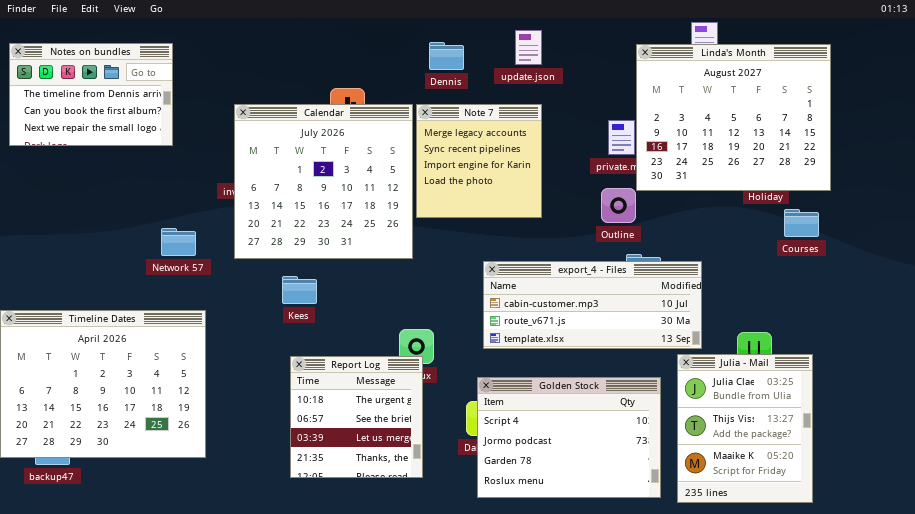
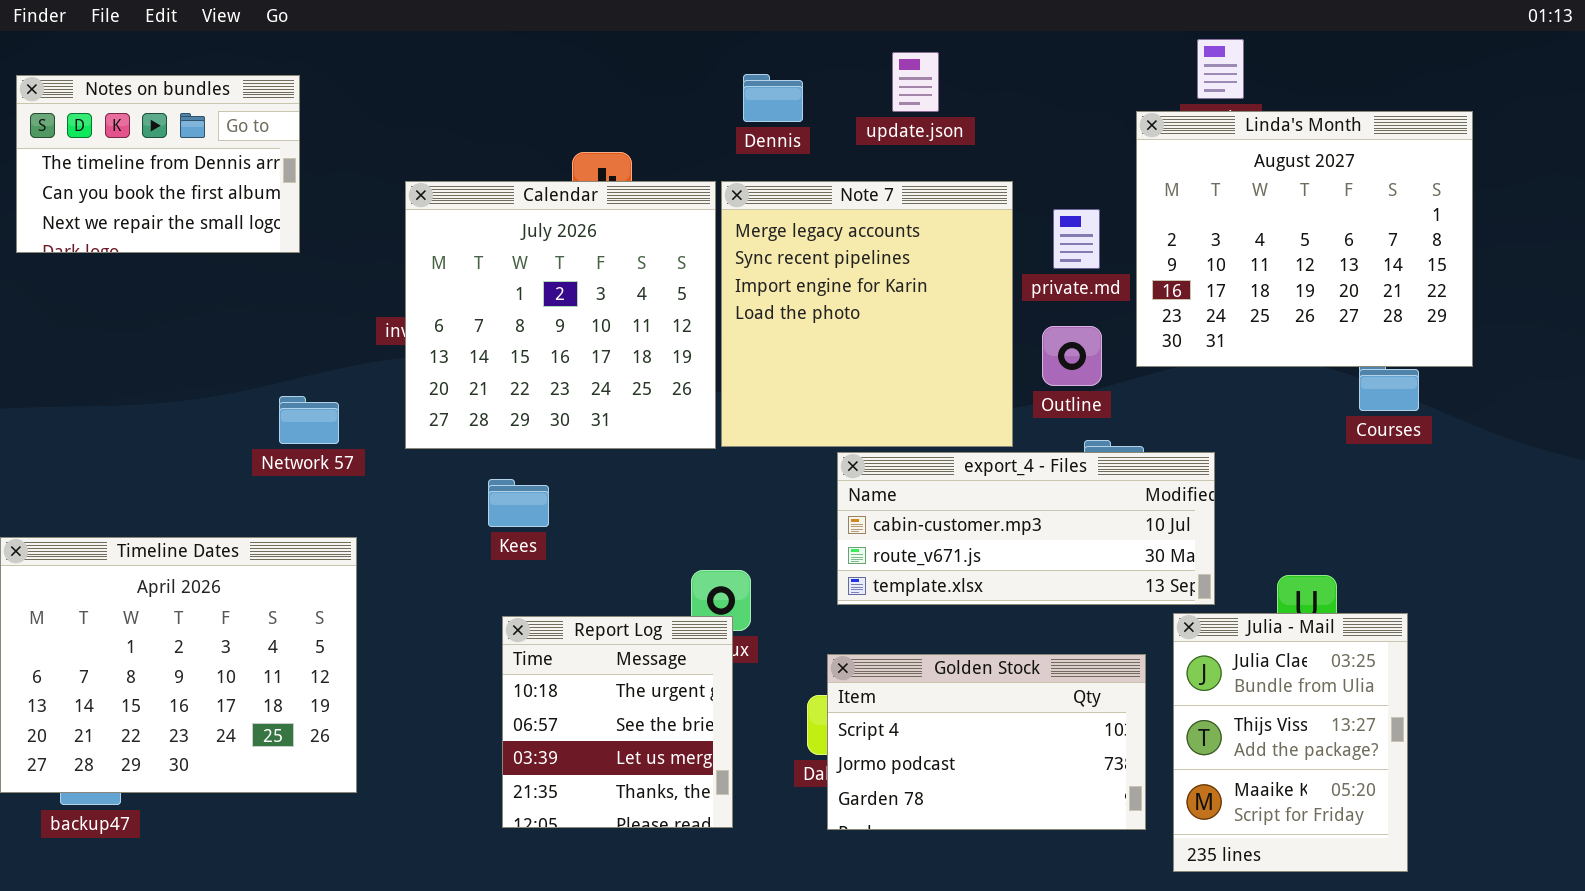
Linda's Month: [636,44,831,191] -> [1136,111,1473,367], moved
Note 7: [416,104,542,218] -> [721,181,1013,447], resized
Golden Stock: [477,377,661,498] -> [827,654,1146,830], resized

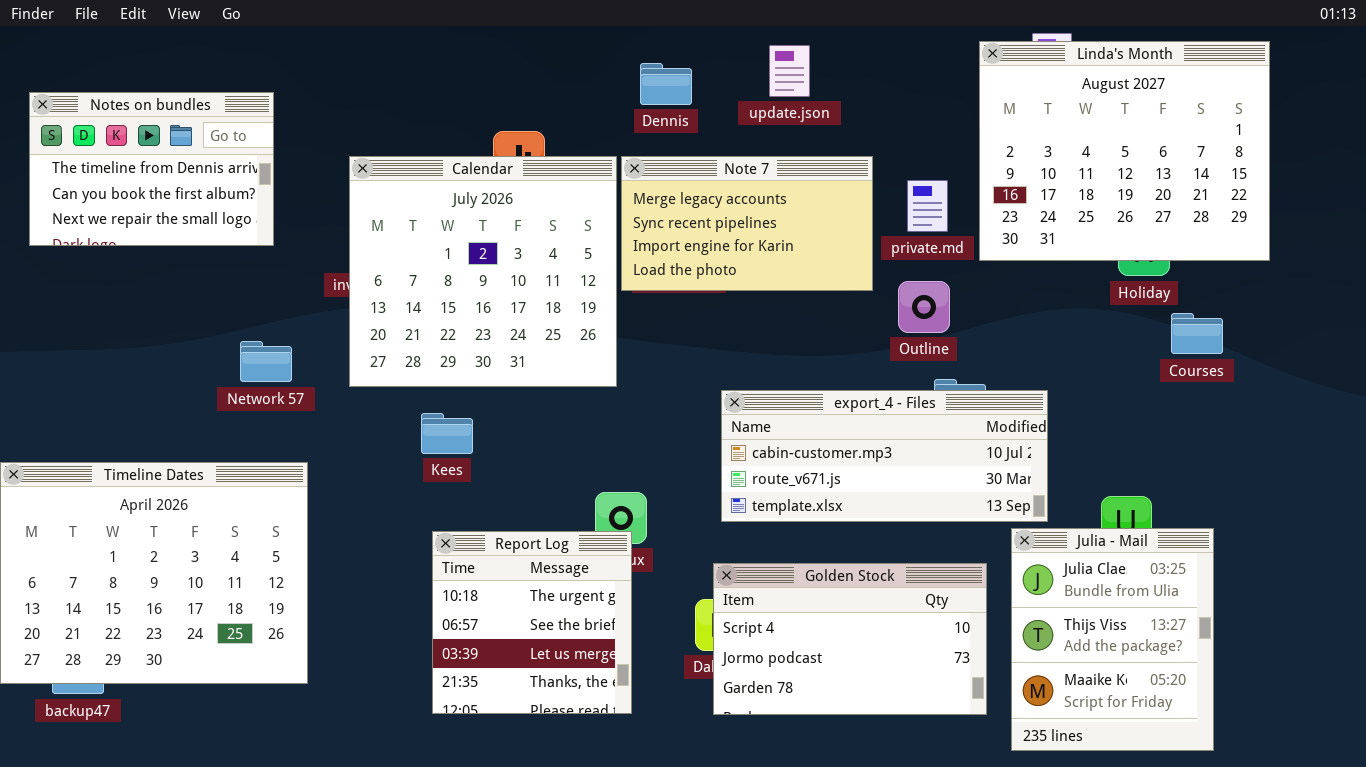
Notes on bundles: [16,75,300,253] -> [29,92,274,246], moved
Linda's Month: [1136,111,1473,367] -> [979,41,1270,261], moved
Note 7: [721,181,1013,447] -> [621,156,873,291], resized

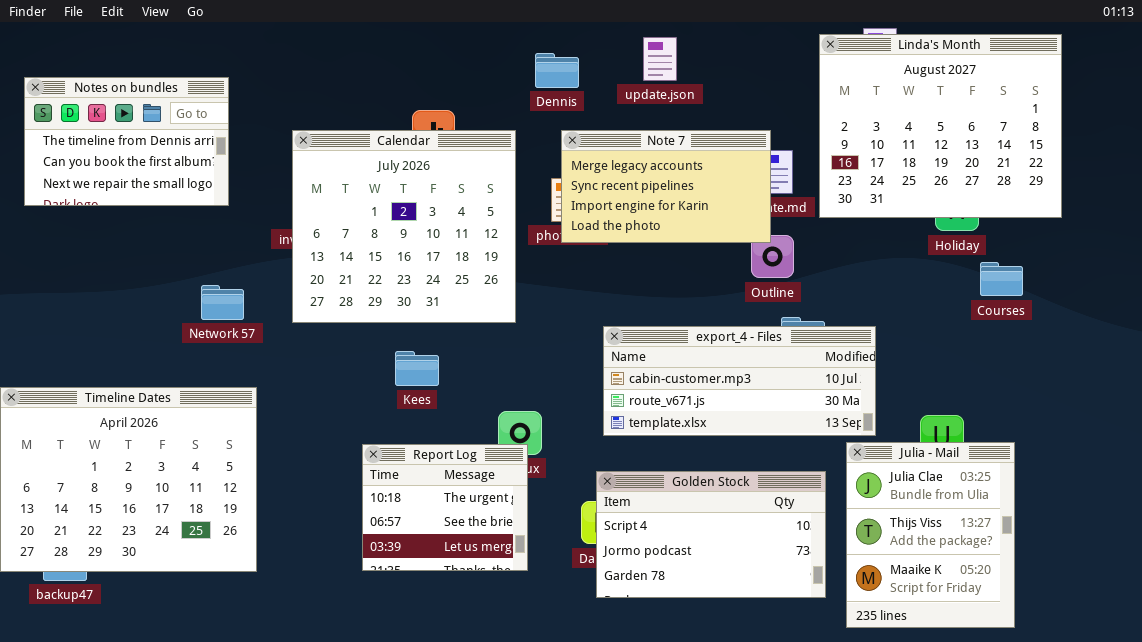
Note 7: [621,156,873,291] -> [561,130,771,243], moved
Kees: [421,413,473,454] -> [395,351,439,386], moved
Report Log: [432,531,632,714] -> [362,444,528,571], resized

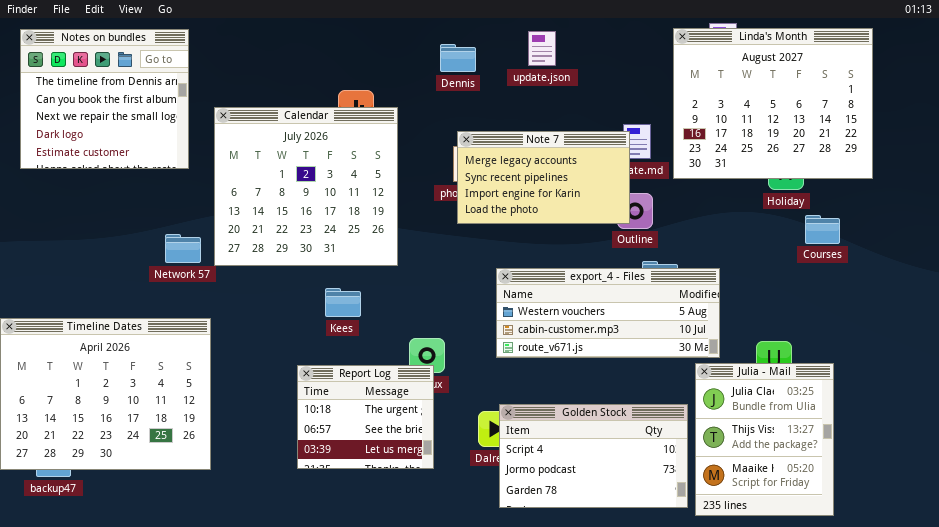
Notes on bundles: [24,77,229,206] -> [20,29,189,169], resized
Calendar: [292,130,516,323] -> [214,107,398,266], moved
Note 7: [561,130,771,243] -> [457,131,630,224], moved
export_4 - Files: [603,326,876,436] -> [496,268,720,358], scrolled up 1 row
Golden Stock: [596,471,826,598] -> [499,404,688,508], moved

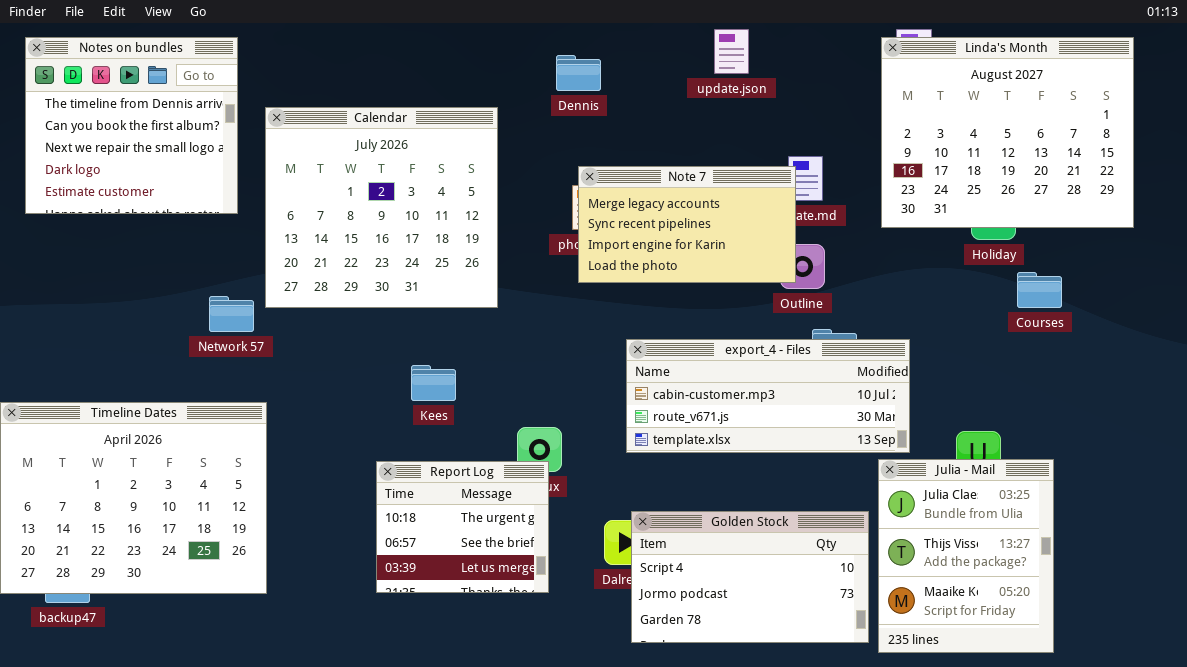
Linda's Month: [673,28,873,179] -> [881,37,1134,228], moved
update.json: [528,31,556,66] -> [714,29,749,74], moved
Calendar: [214,107,398,266] -> [265,107,498,308], moved
export_4 - Files: [496,268,720,358] -> [626,339,910,453], scrolled down 1 row

